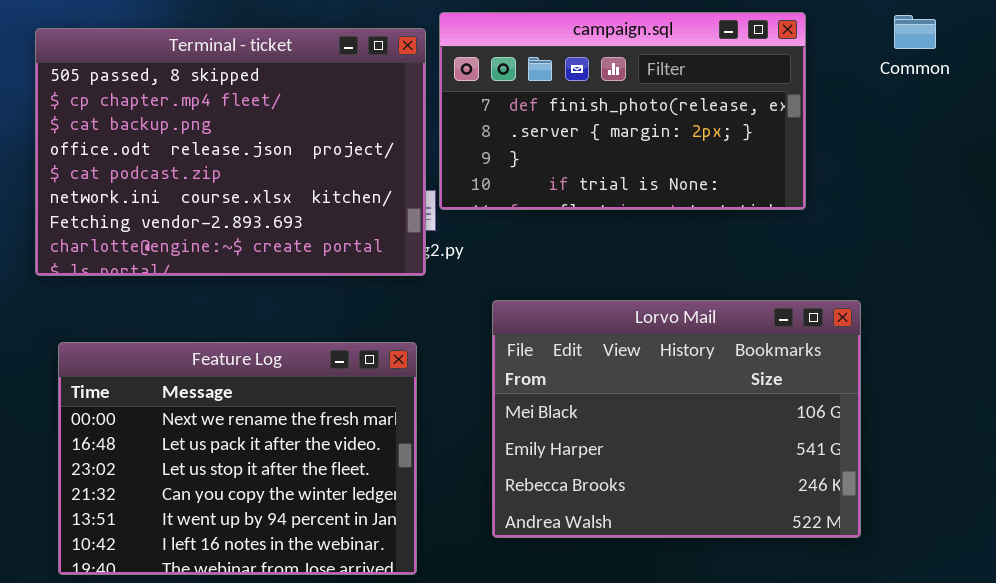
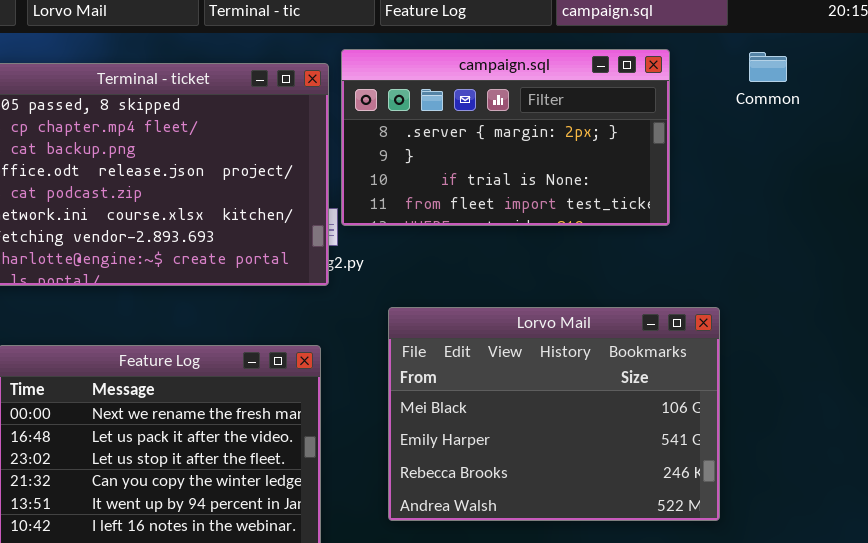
campaign.sql: [439,12,806,210] -> [341,49,670,226], scrolled down 1 row

